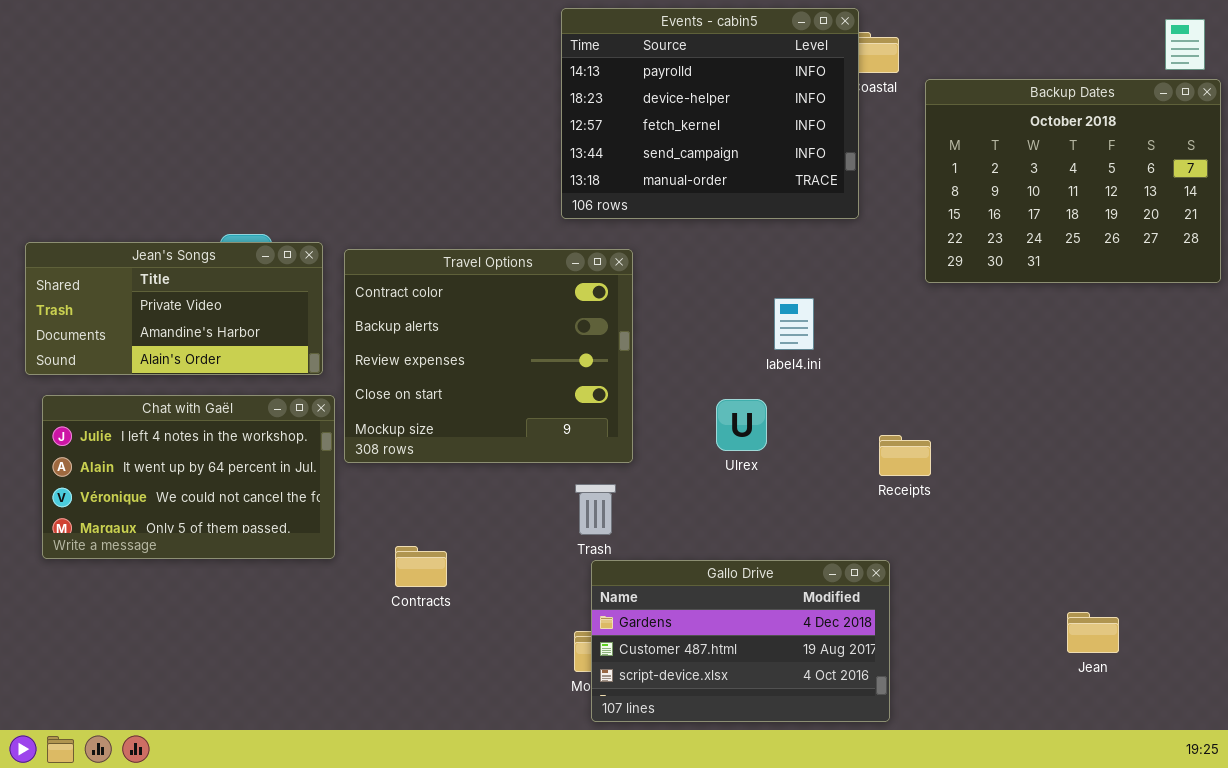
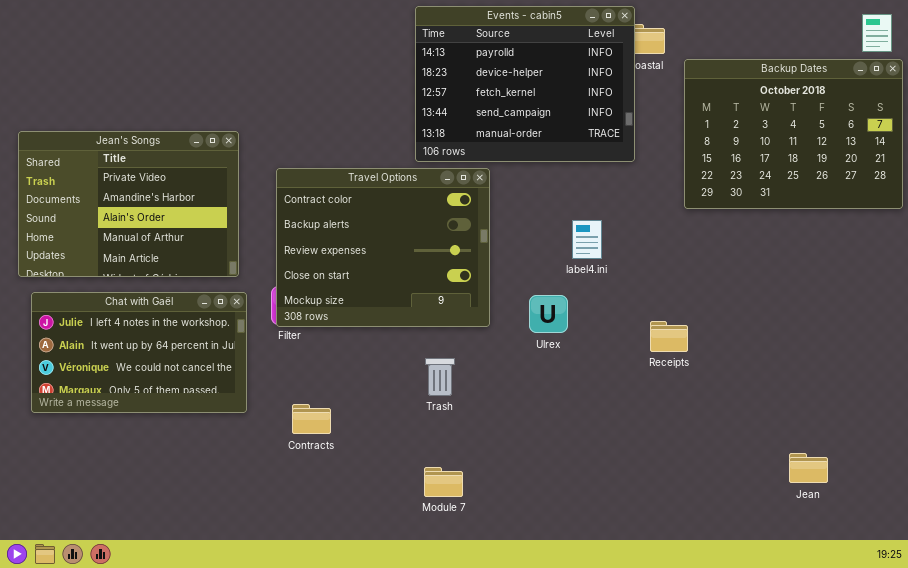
Jean's Songs: [25,242,323,375] -> [18,131,239,277], resized
Travel Options: [344,249,633,463] -> [276,168,490,327], moved
Gallo Drive: [591,560,890,722] -> none, closed

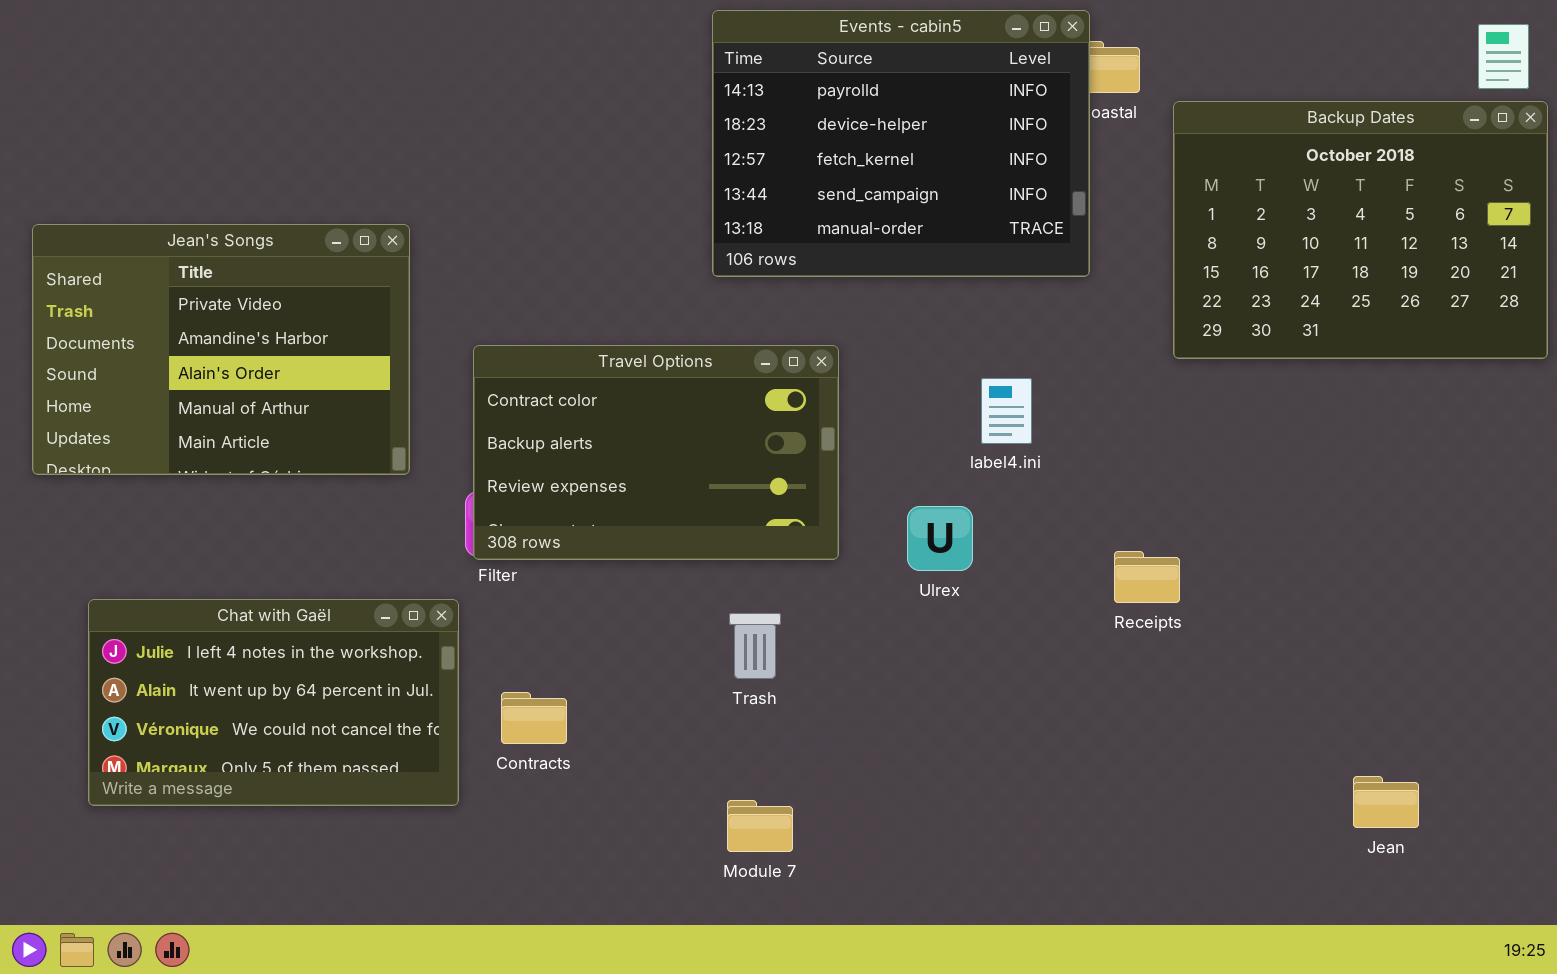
Travel Options: [276,168,490,327] -> [473,345,839,560], resized
Chat with Gaël: [31,292,247,413] -> [88,599,459,806], moved

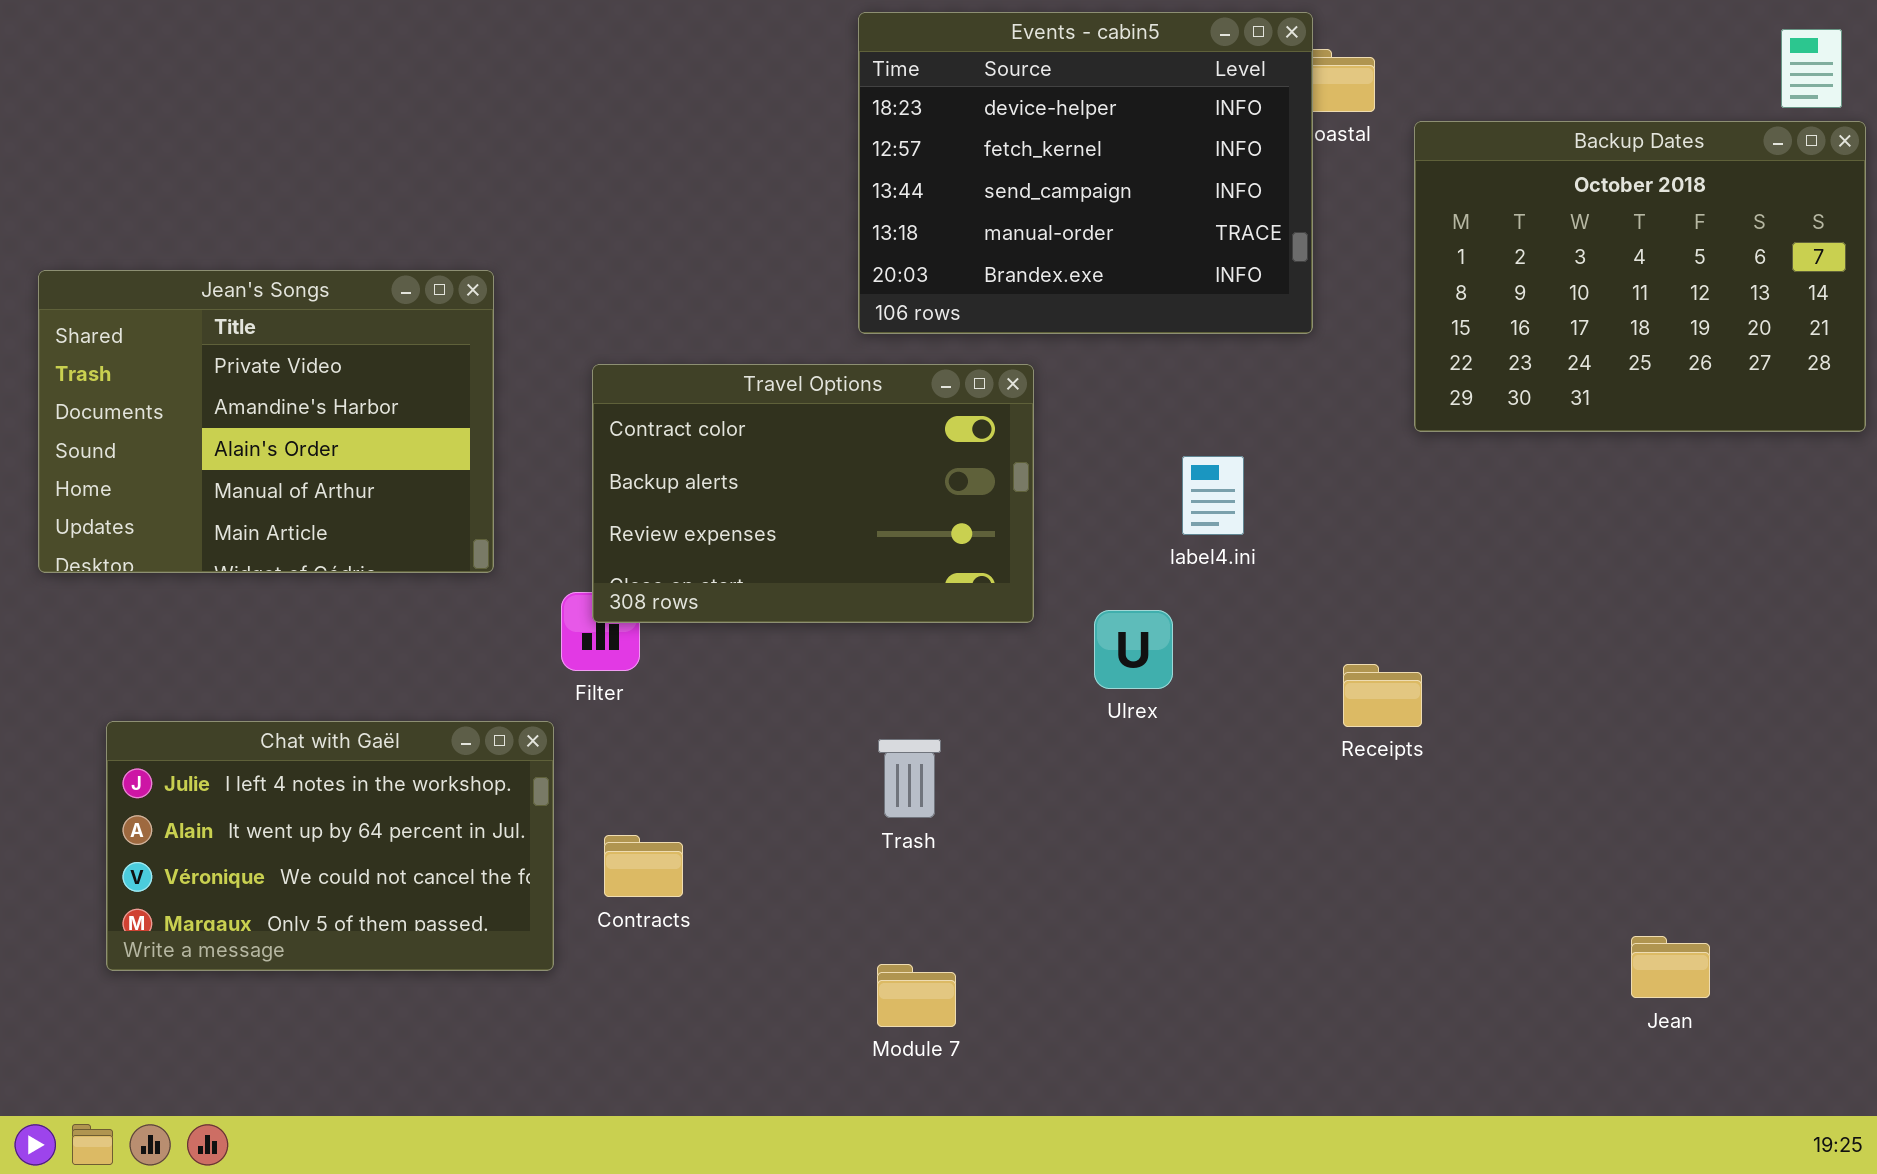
Events - cabin5: [712,10,1090,277] -> [858,12,1313,334], scrolled down 1 row
Travel Options: [473,345,839,560] -> [592,364,1034,623], moved

